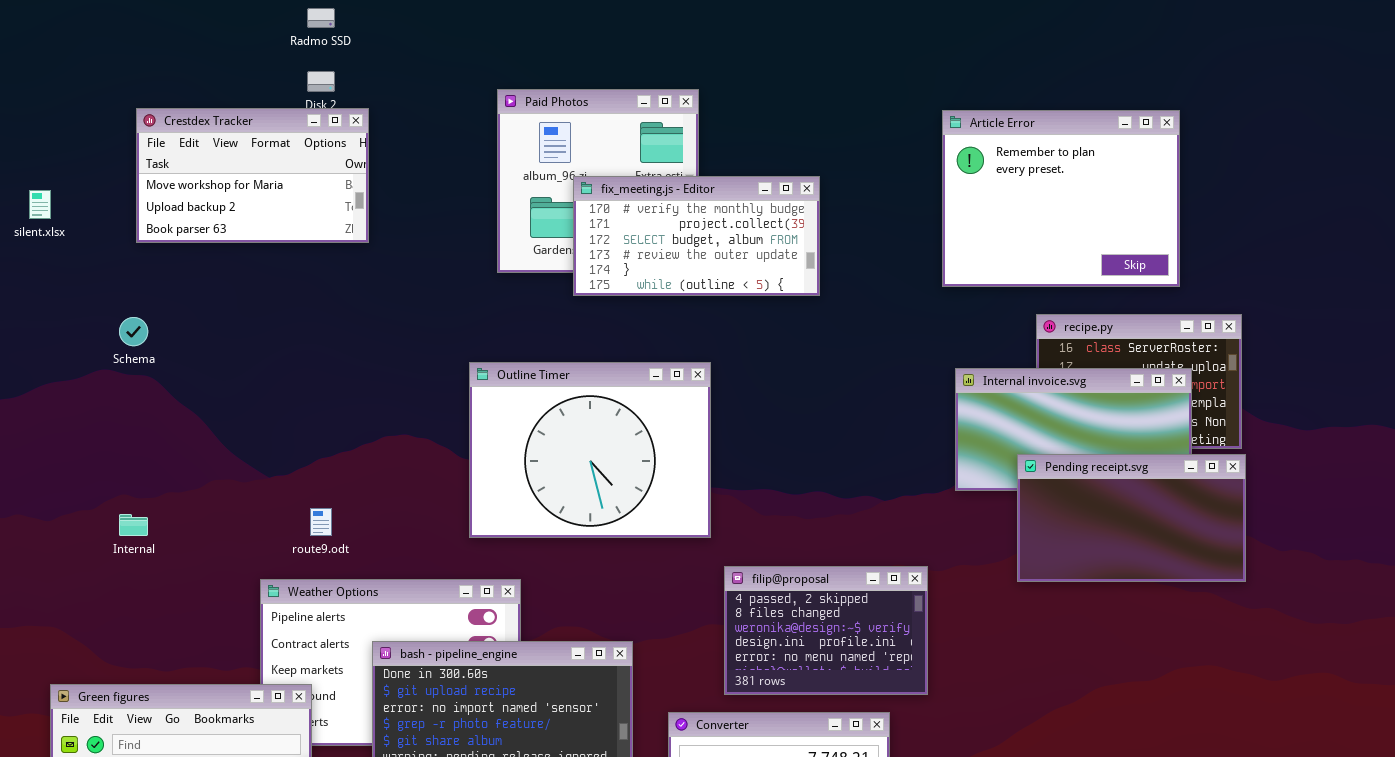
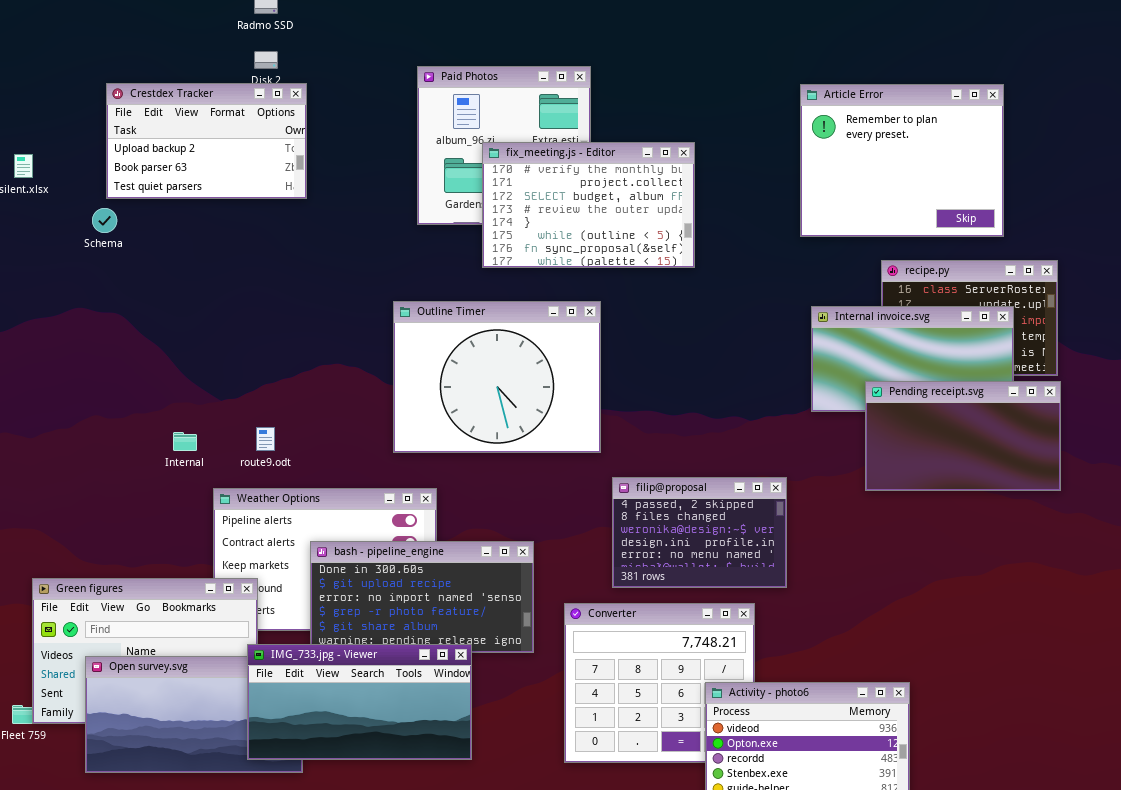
Crestdex Tracker: [136,108,369,243] -> [106,83,307,199], scrolled down 1 row
fix_meeting.js - Editor: [573,176,820,296] -> [482,142,695,268], resized
Schema: [119,317,148,346] -> [92,208,117,233], moved
Internal: [119,514,148,536] -> [173,432,197,451], moved

